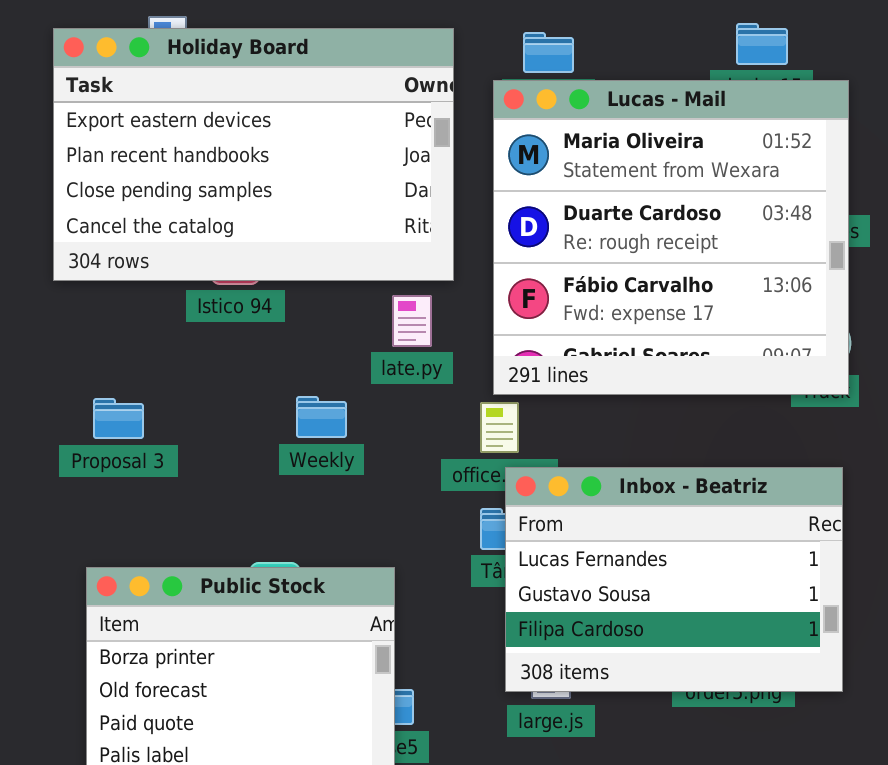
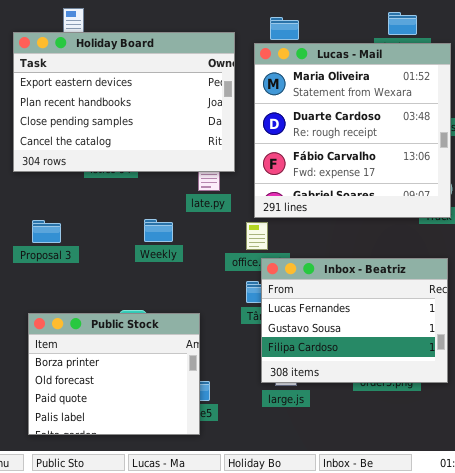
Holiday Board: [53,28,454,281] -> [13,32,235,172], moved

